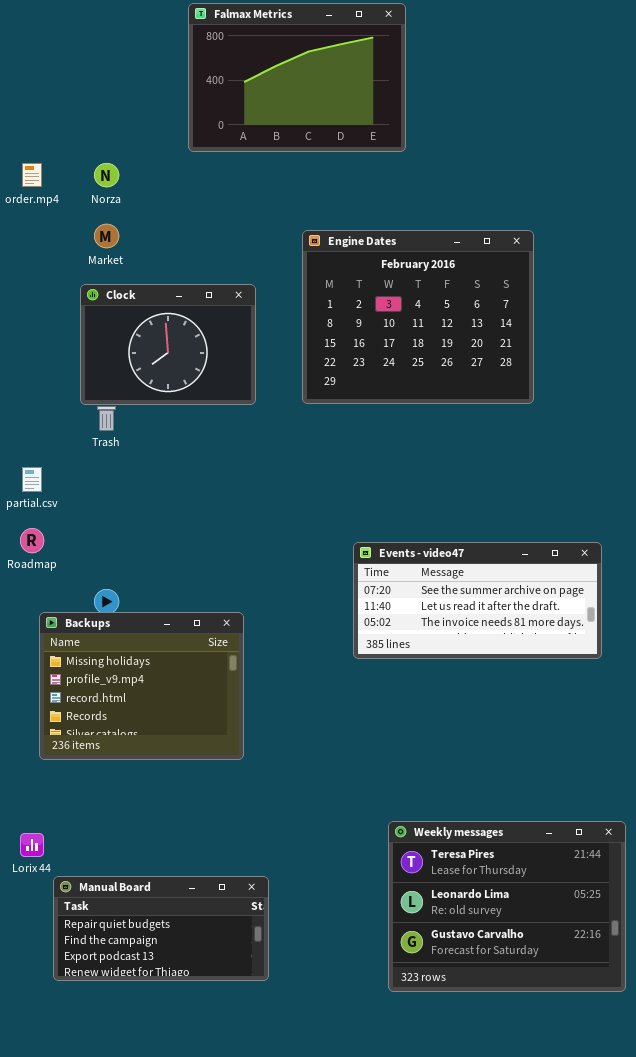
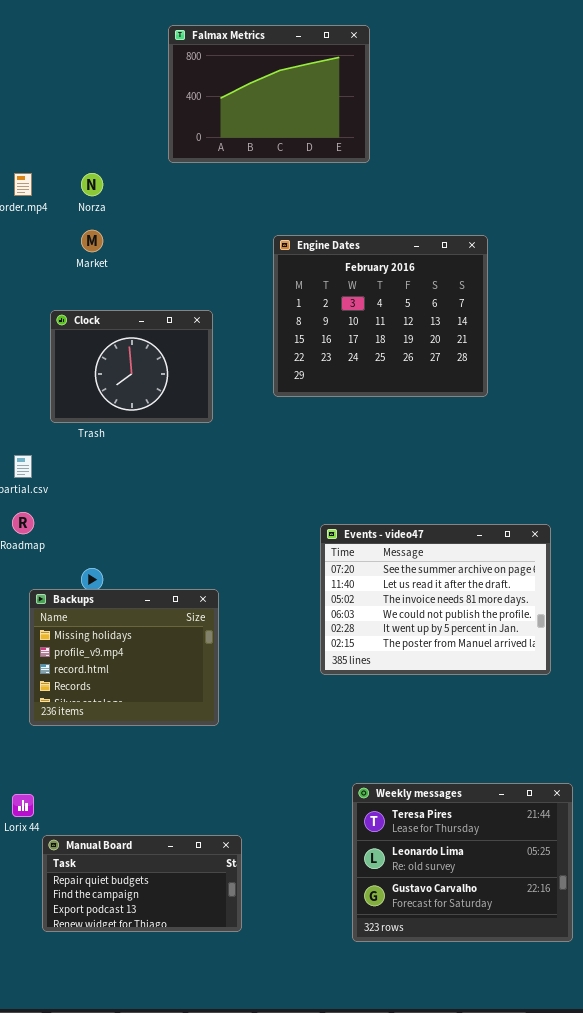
Clock: [80,284,256,405] -> [50,310,213,423], moved
Events - video47: [353,542,602,659] -> [320,524,551,675], resized

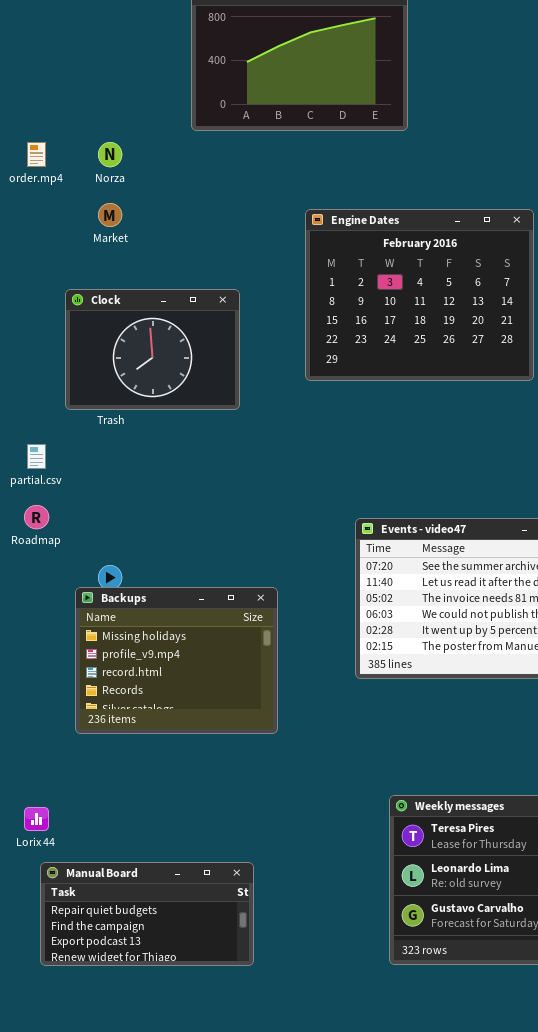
Backups: [29,589,219,726] -> [75,587,278,734], moved
Manual Board: [42,835,242,932] -> [40,862,254,966], moved

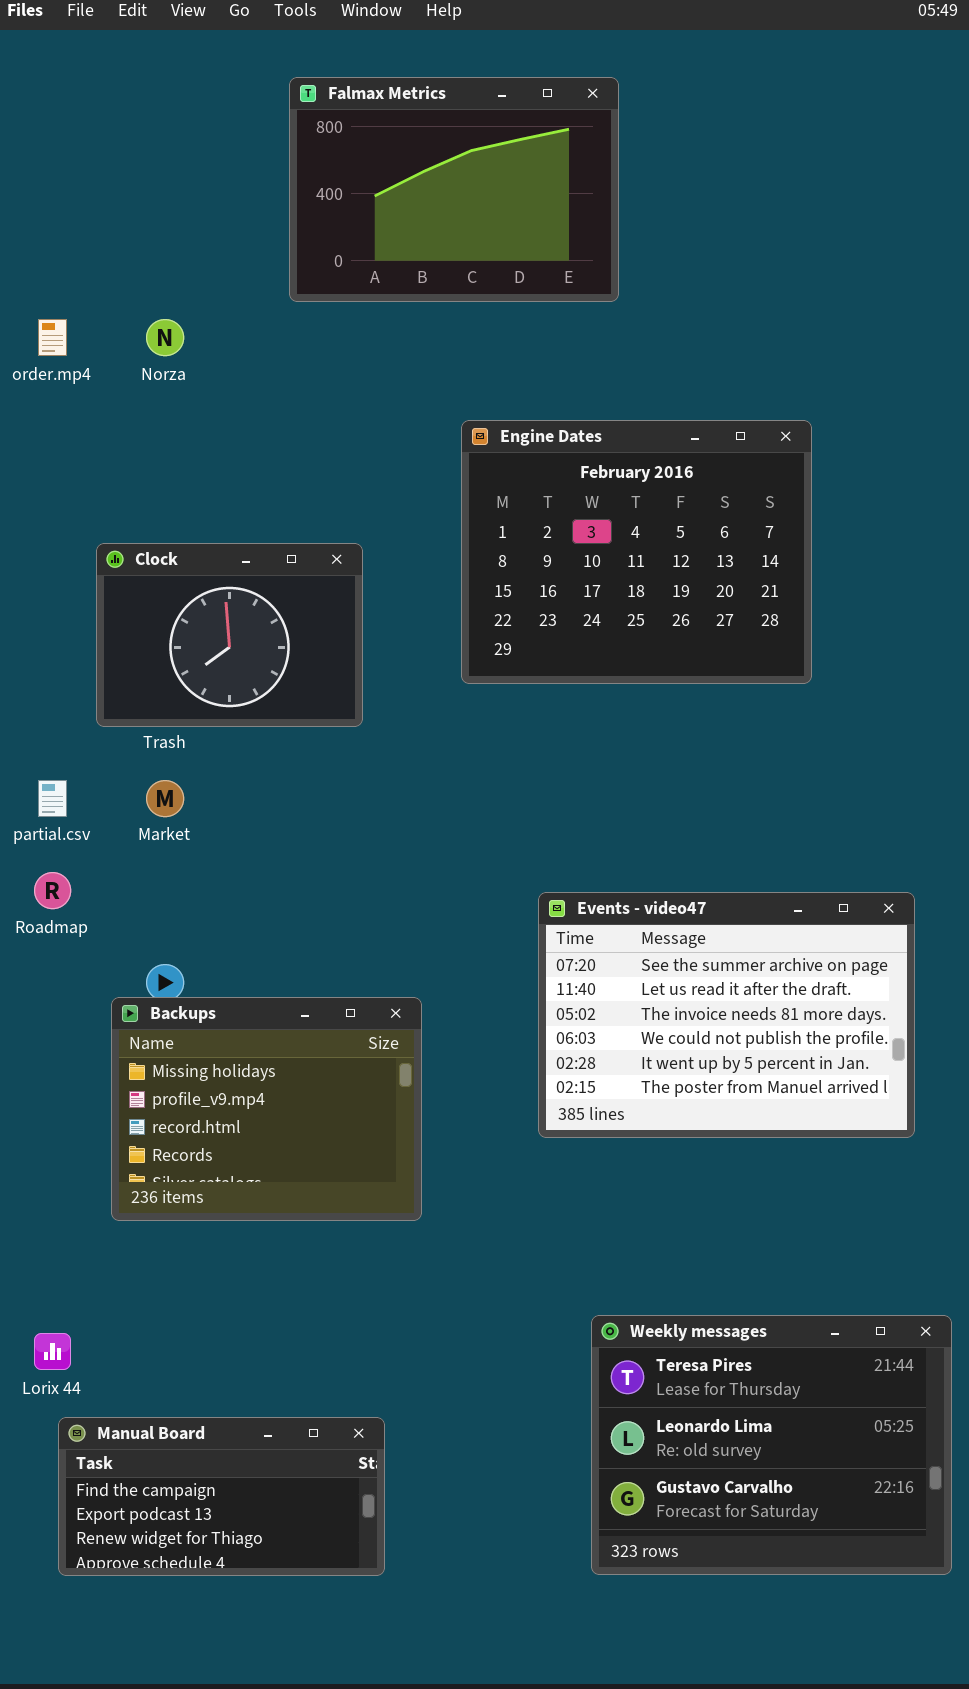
Market: [98,203,122,227] -> [146,780,184,817], moved
Manual Board: [40,862,254,966] -> [58,1417,385,1576], scrolled down 1 row

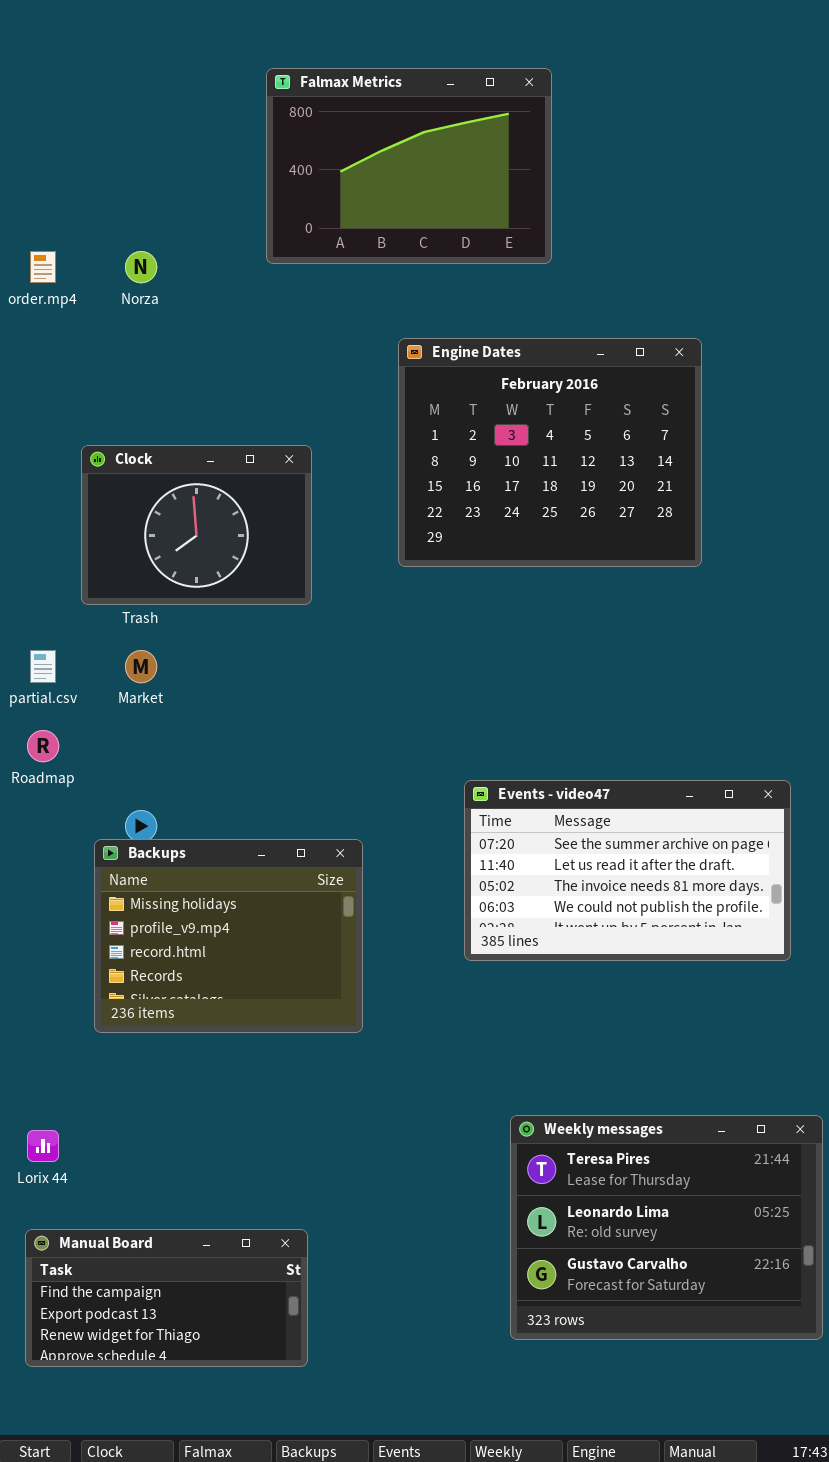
Falmax Metrics: [289,77,619,302] -> [266,68,552,264], moved
Events - video47: [538,892,915,1138] -> [464,780,791,961], resized
Manual Board: [58,1417,385,1576] -> [25,1229,308,1367], moved

